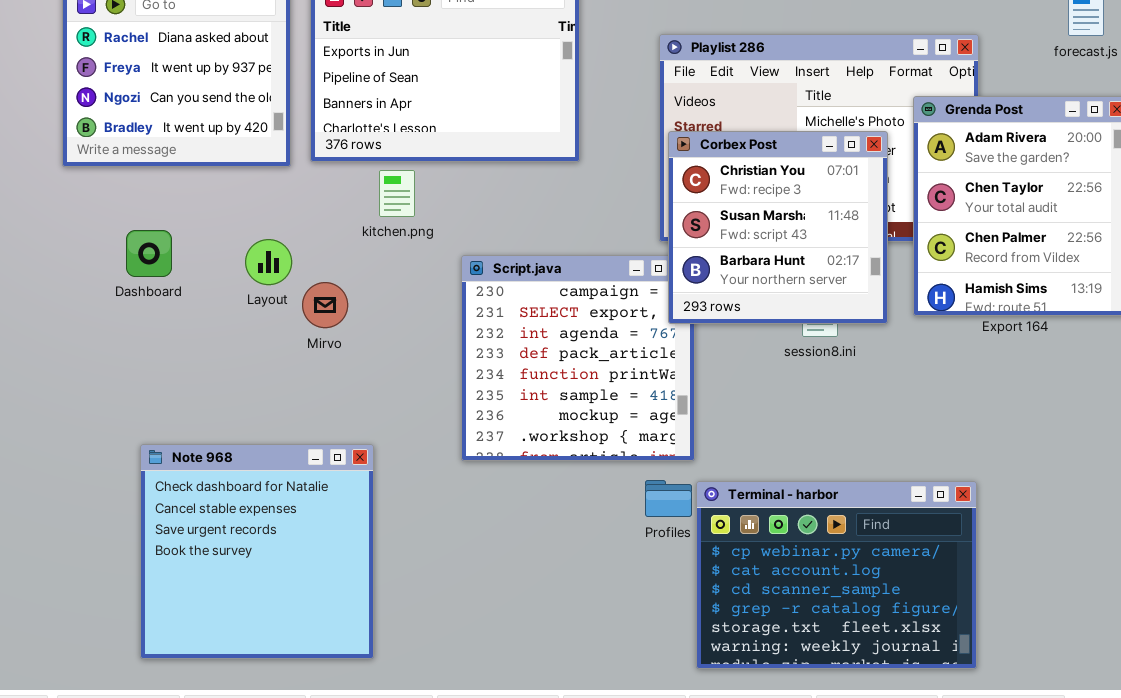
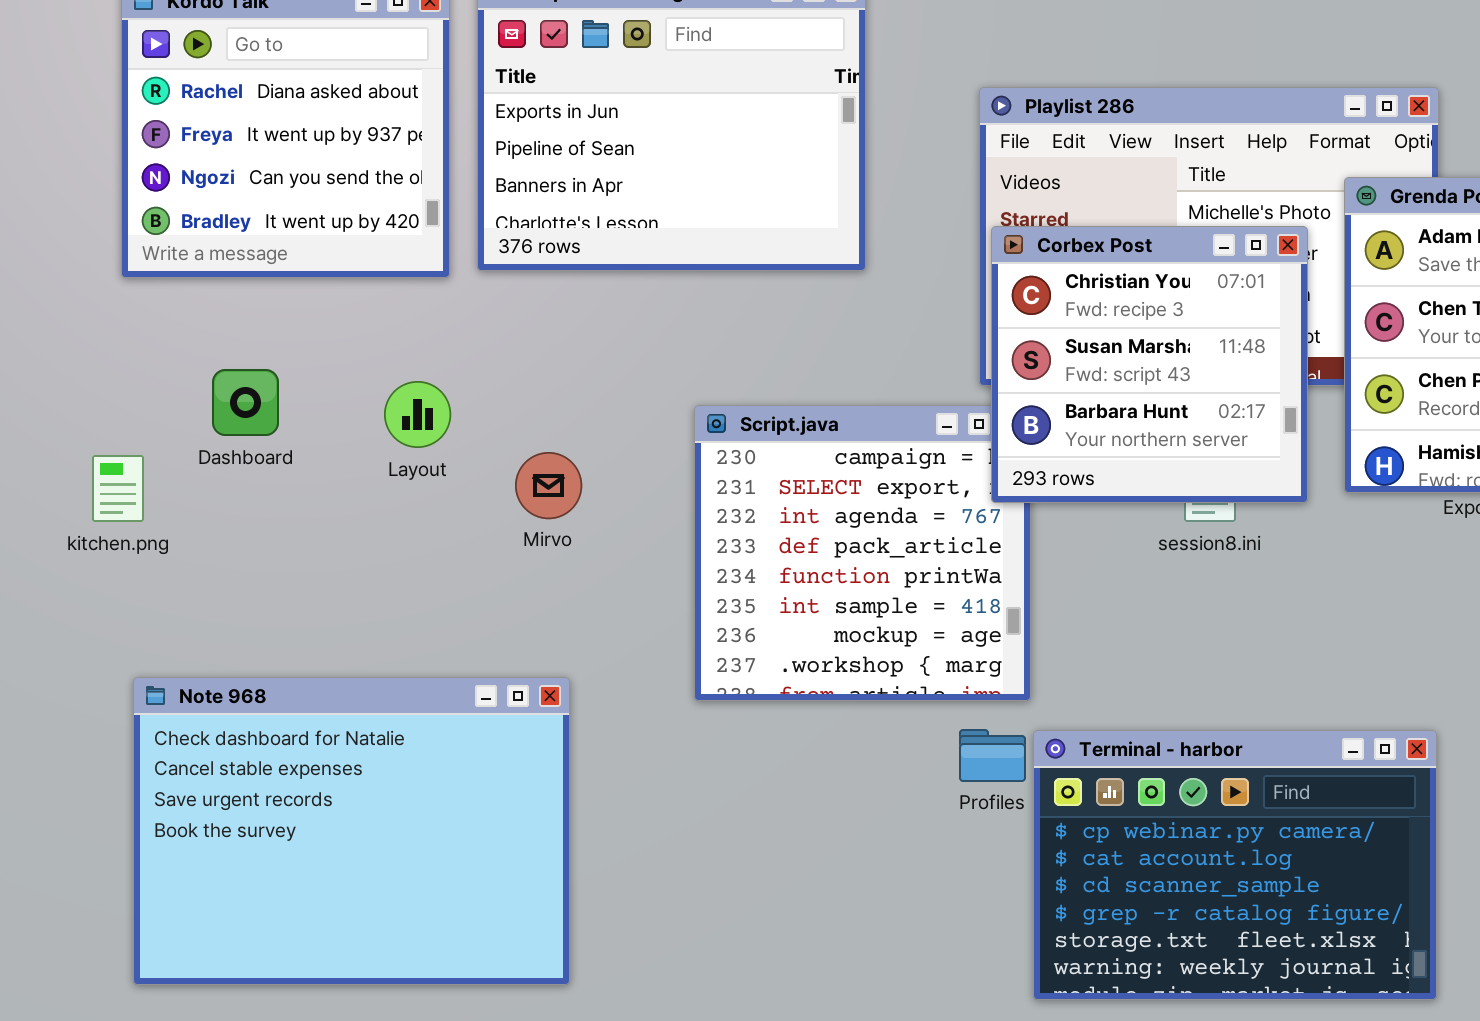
kitchen.png: [379,170,415,217] -> [92,455,144,522], moved
Mirvo: [302,282,348,328] -> [515,452,582,519], moved
Note 968: [140,444,374,659] -> [133,677,570,985], resized

